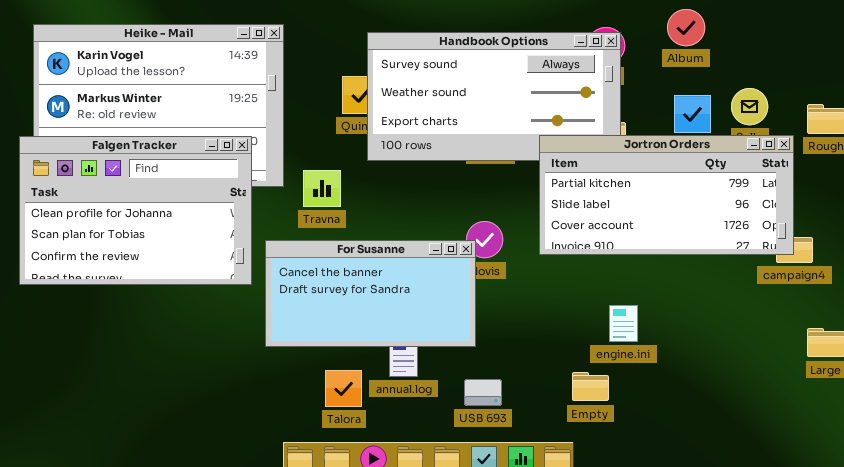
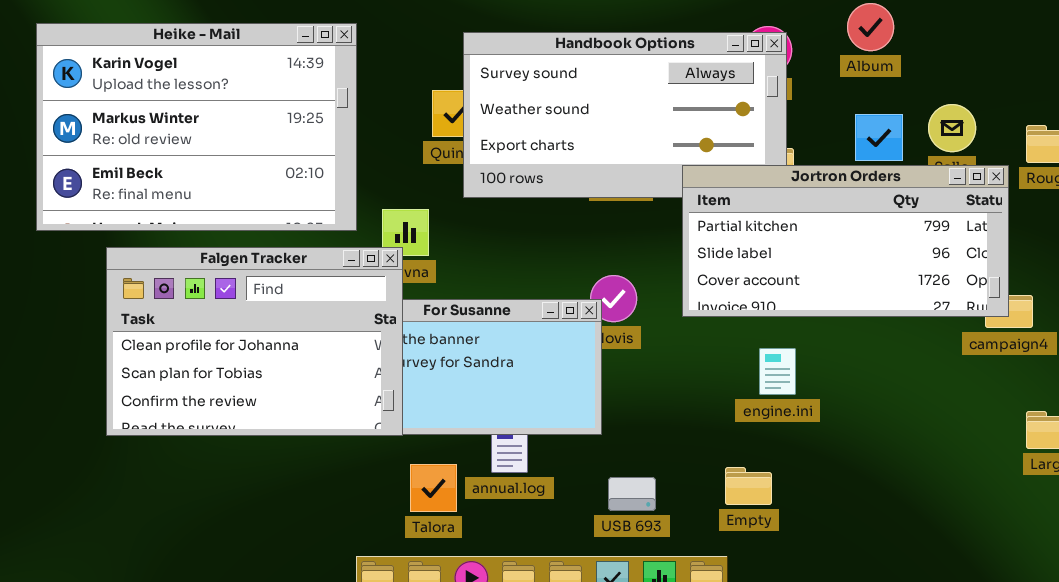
Falgen Tracker: [19,136,252,285] -> [106,247,403,436], moved
engine.ini: [609,305,638,342] -> [759,348,796,395], moved
USB 693: [464,379,502,406] -> [608,477,656,511], moved

